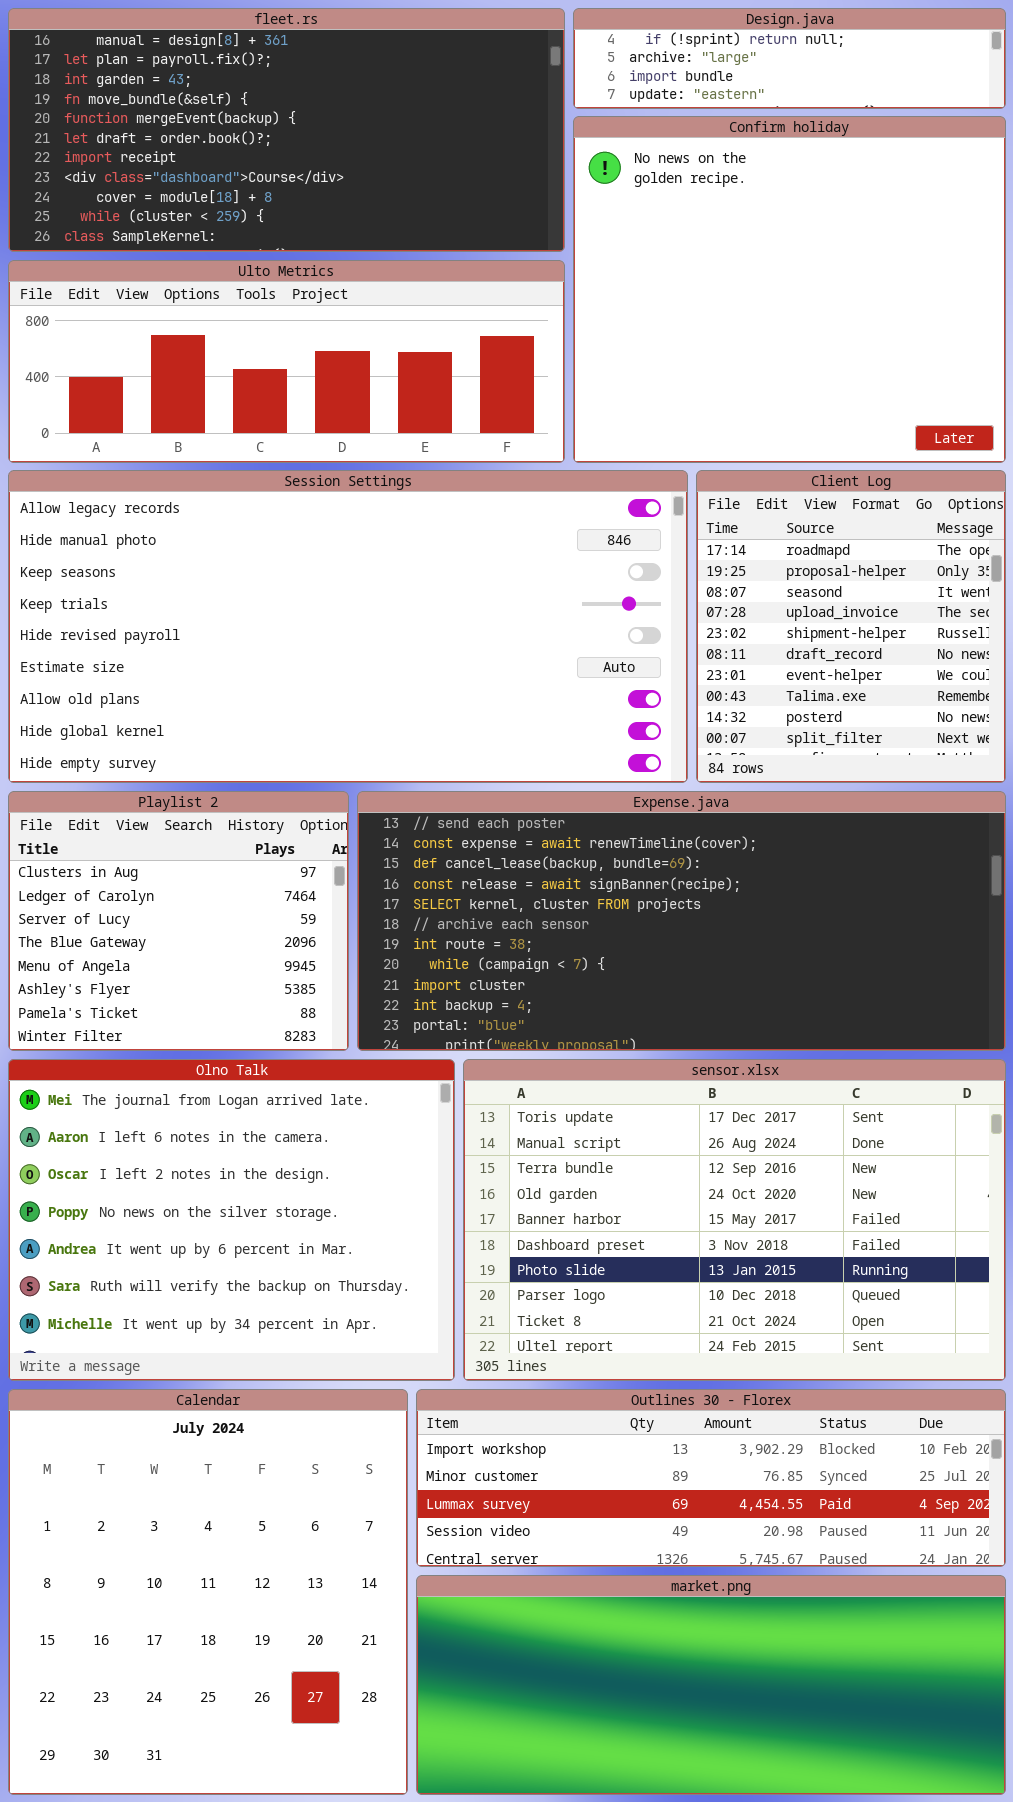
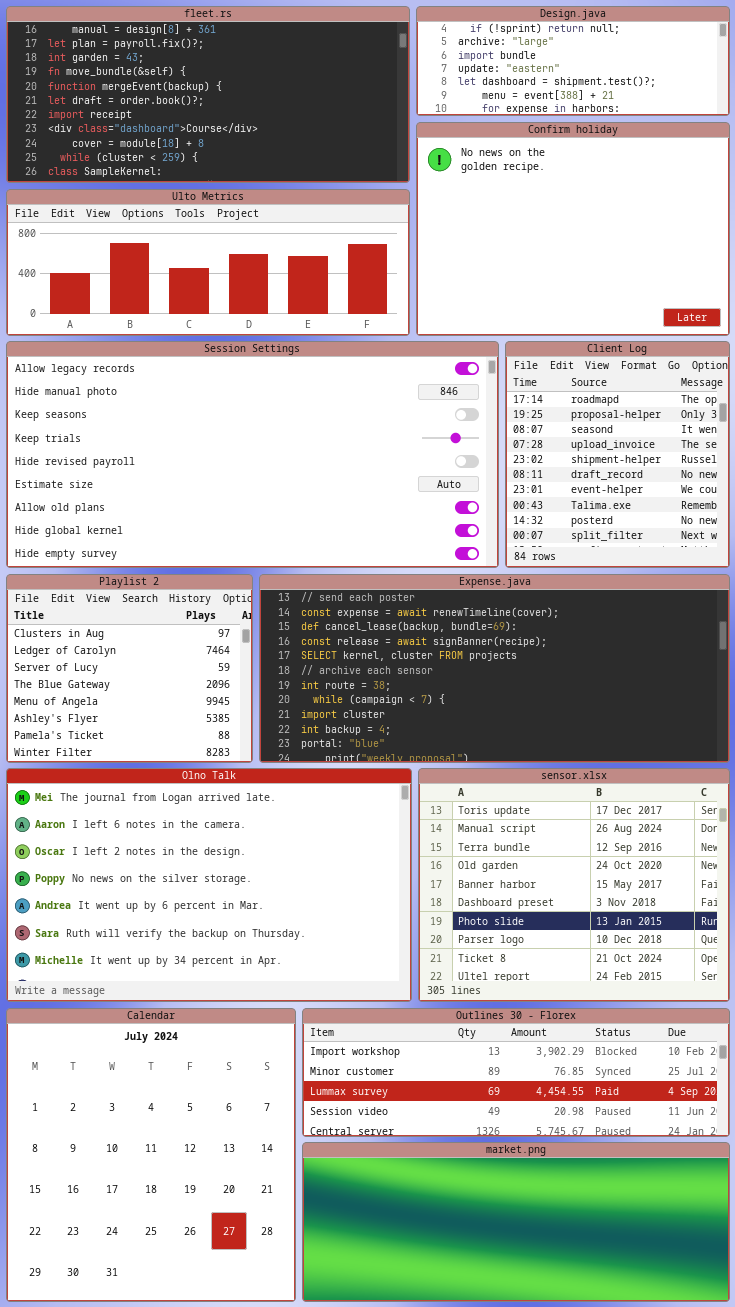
Design.java: [573,8,1006,109] -> [416,6,730,116], resized
Confirm holiday: [573,116,1006,463] -> [416,122,730,336], resized
Olno Talk: [8,1059,455,1381] -> [6,768,412,1002], resized
sensor.xlsx: [463,1059,1006,1381] -> [418,768,730,1002], resized

